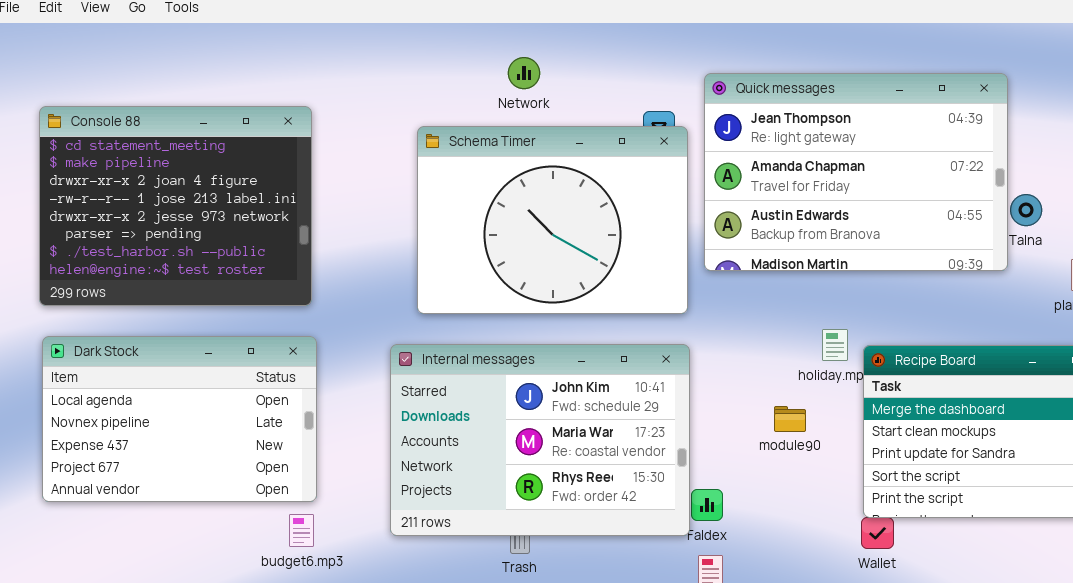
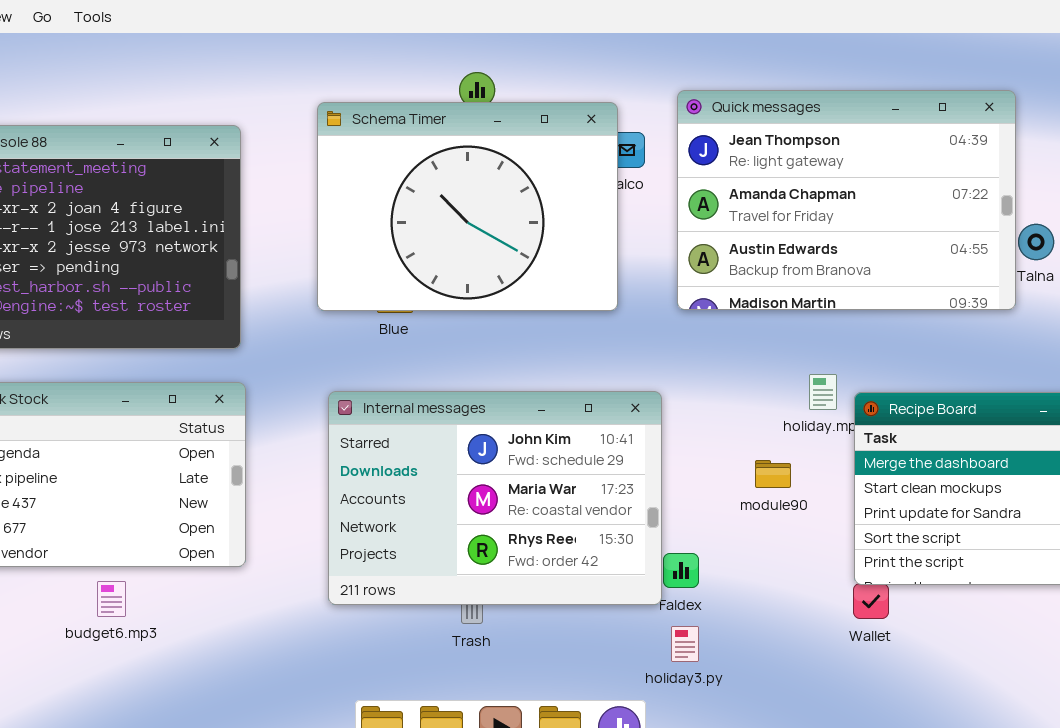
Schema Timer: [417,126,688,314] -> [317,102,618,311], moved
budget6.mp3: [289,514,314,547] -> [97,581,126,617], moved

